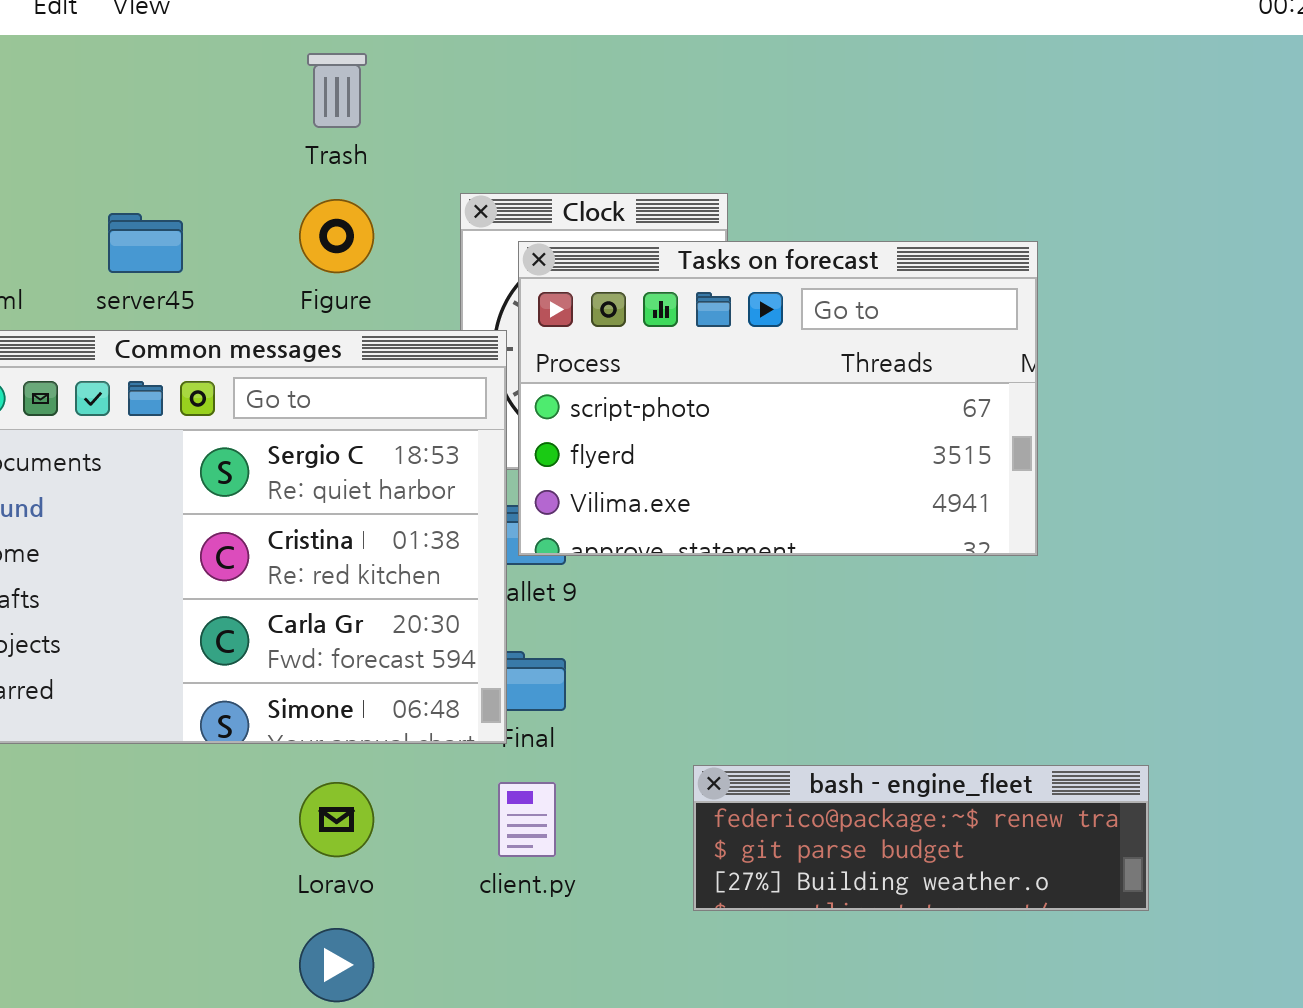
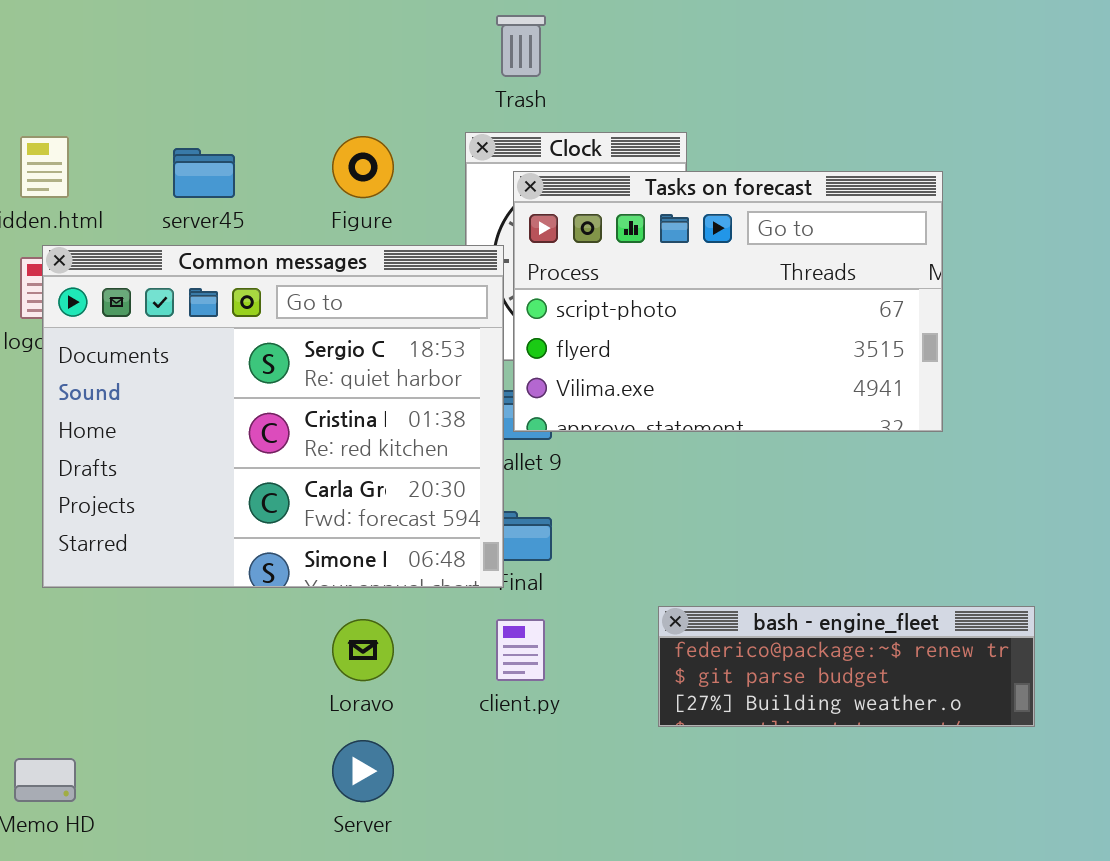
Trash: [307,53,367,128] -> [496,15,546,77], moved

